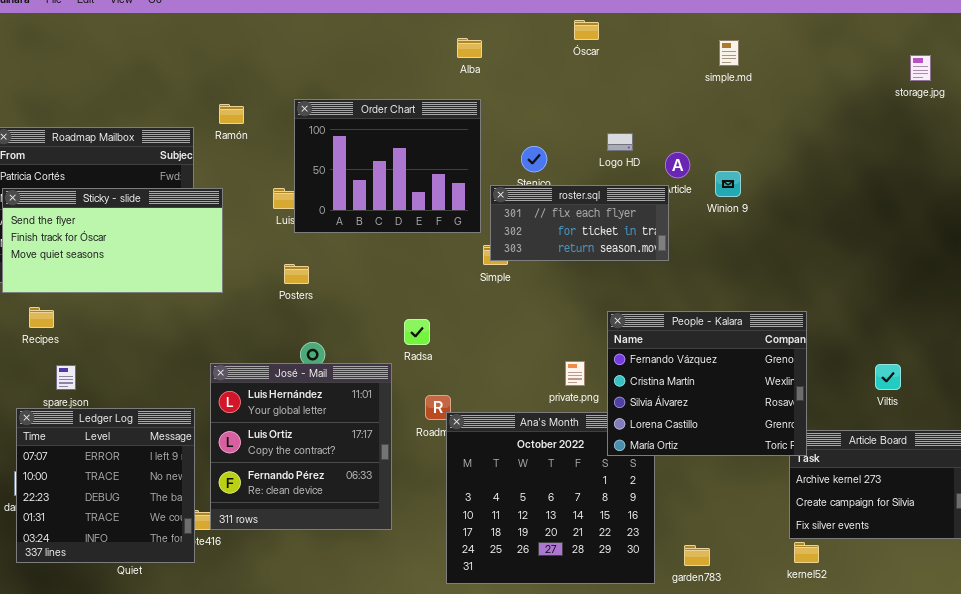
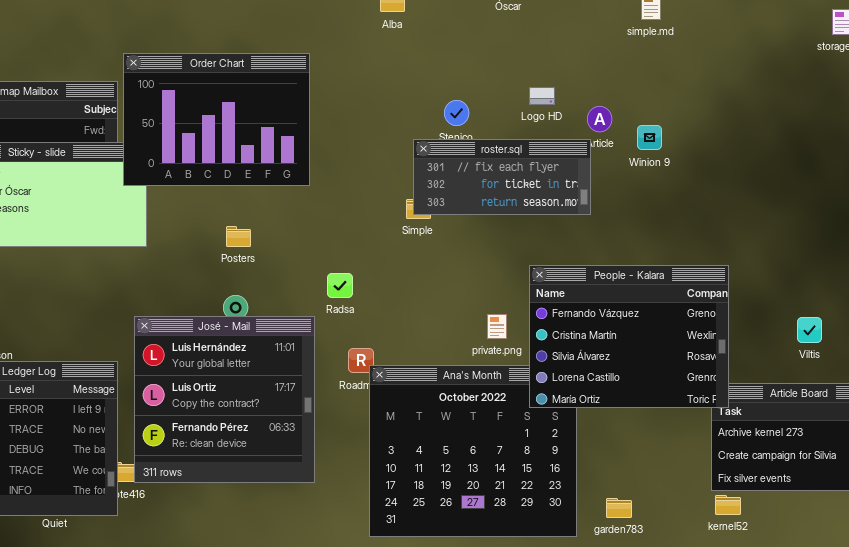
Order Chart: [294,99,481,233] -> [123,53,310,186], moved
Posters: [284,264,309,284] -> [226,226,251,247], moved

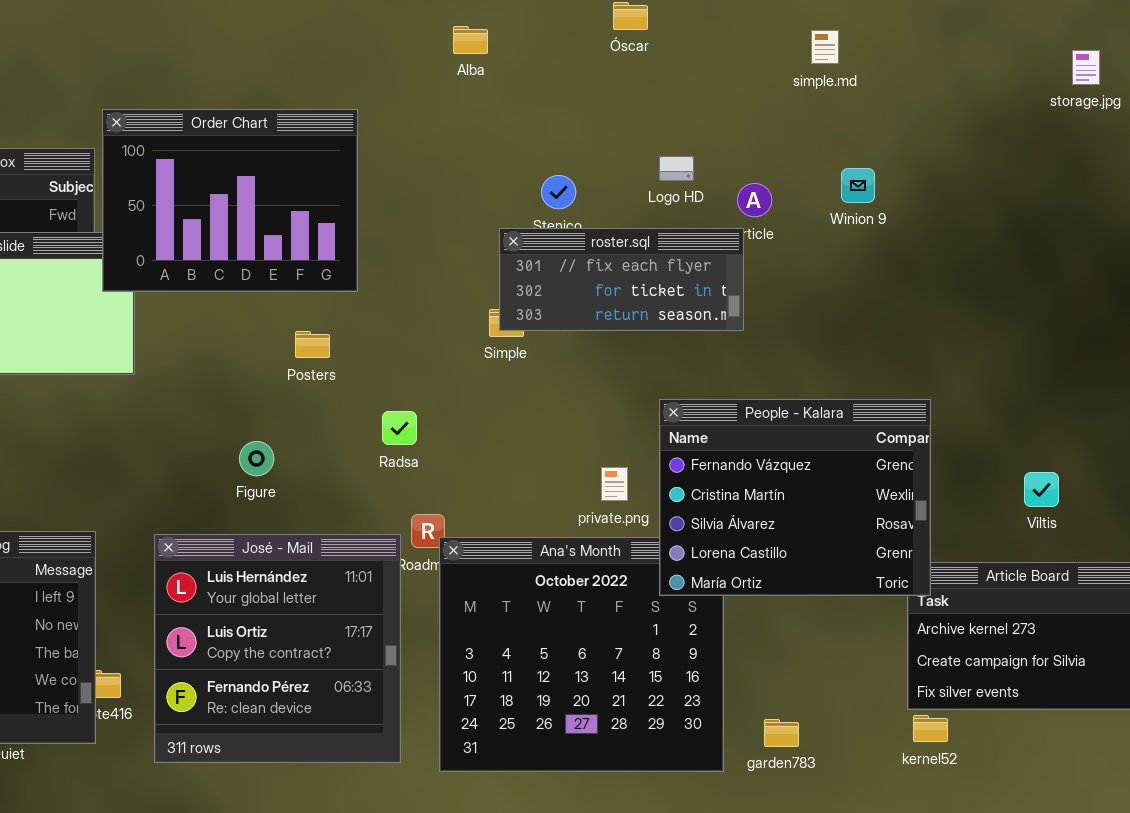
Winion 9: [637,125,662,150] -> [841,168,875,203], moved
Posters: [226,226,251,247] -> [295,331,330,358], moved
José - Mail: [134,316,315,483] -> [154,534,401,763], moved

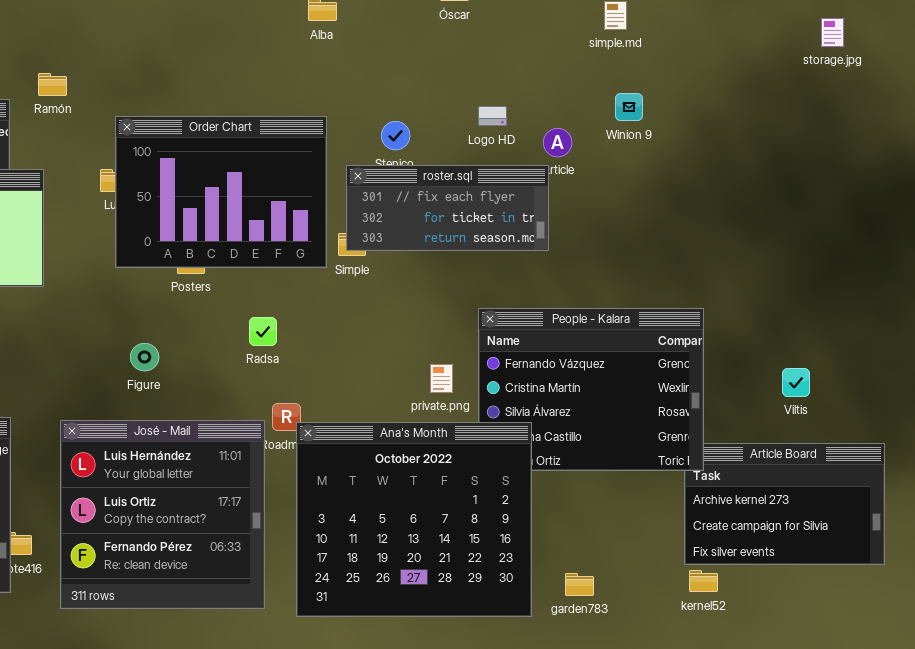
Order Chart: [102,109,358,292] -> [115,116,327,268], moved
Winion 9: [841,168,875,203] -> [615,93,643,121], moved
Ana's Month: [439,537,724,772] -> [296,422,532,617], raised

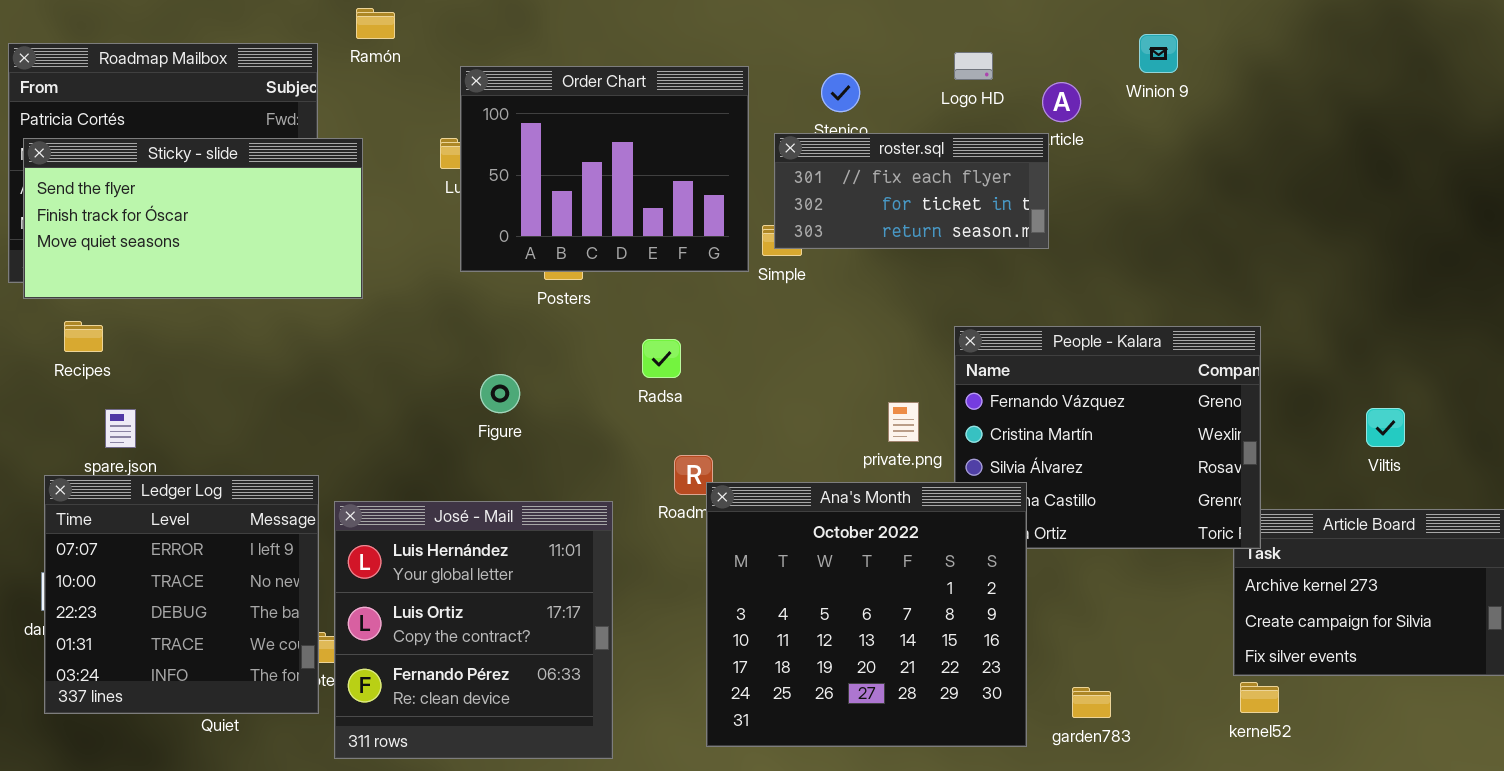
José - Mail: [60,420,265,609] -> [334,501,613,759], moved

